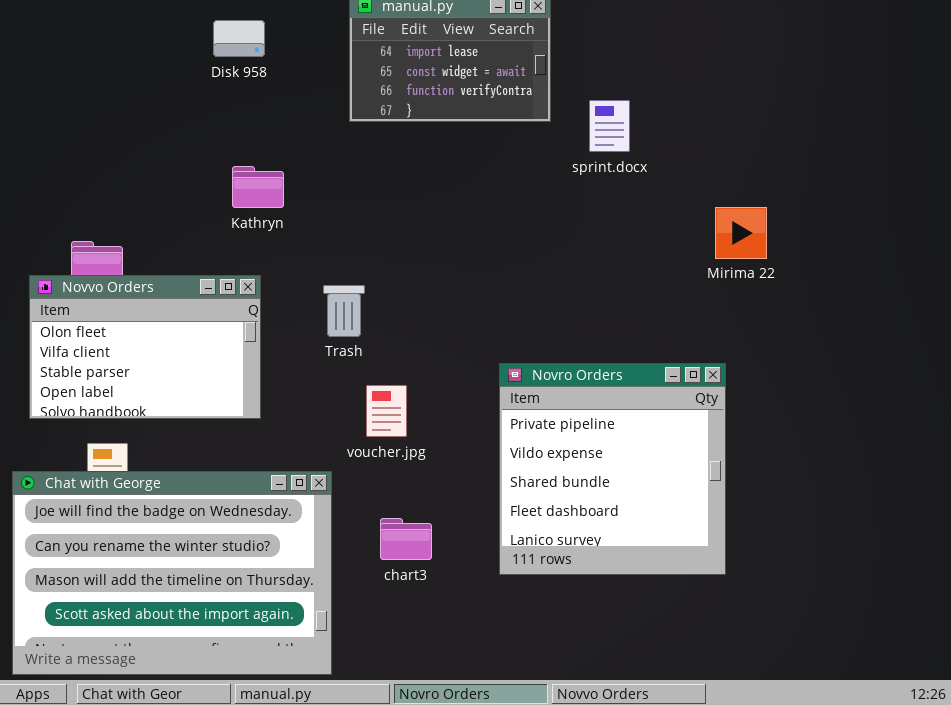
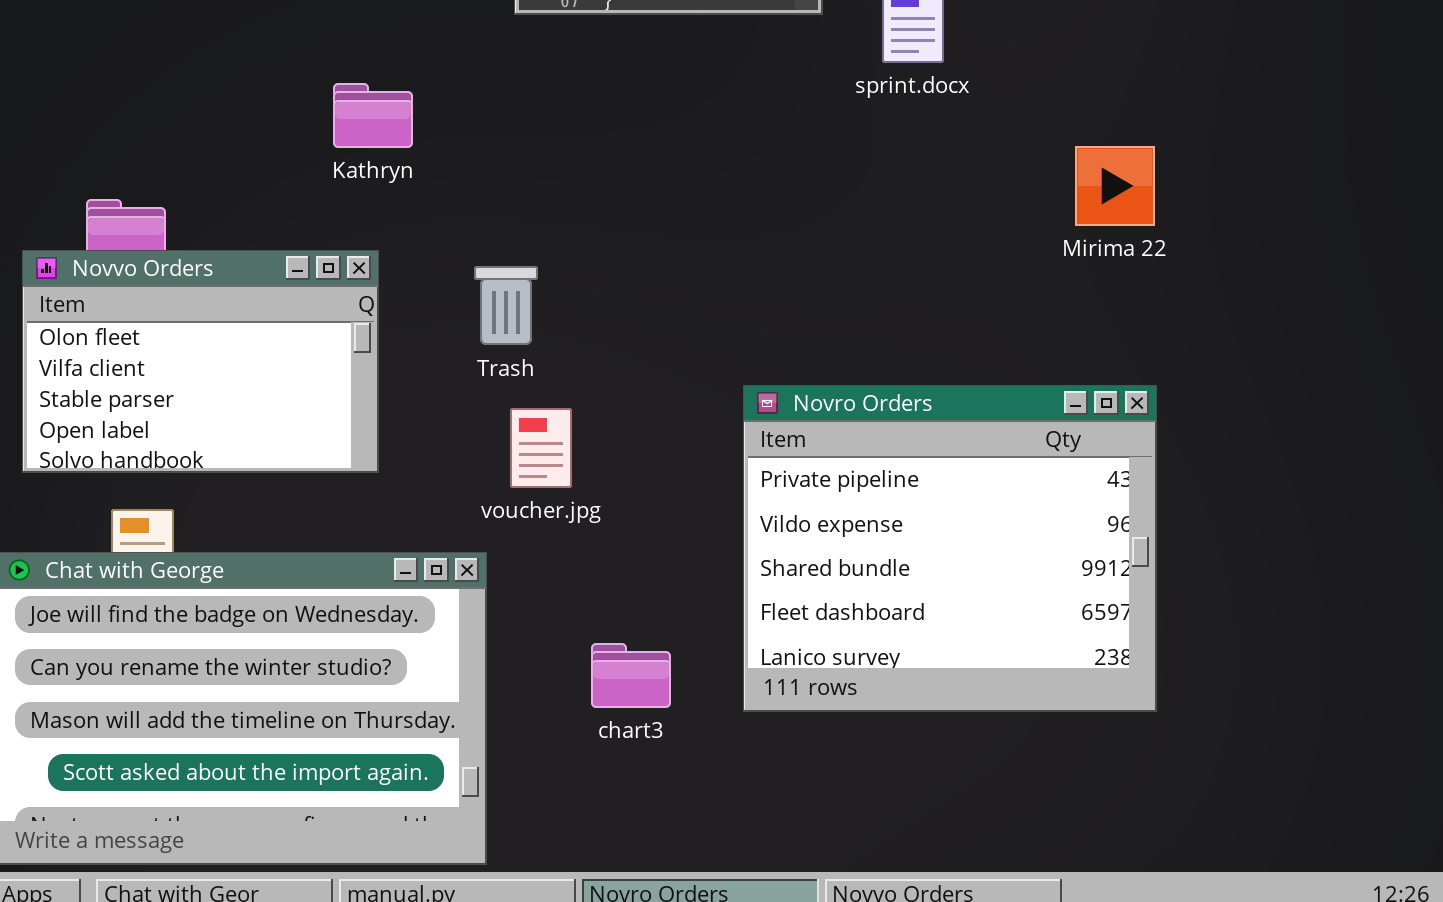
Novro Orders: [499,363,726,575] -> [743,385,1157,712], resized
voucher.jpg: [366,385,407,437] -> [510,408,572,488], moved
chart3: [380,518,432,560] -> [591,643,671,708], moved

